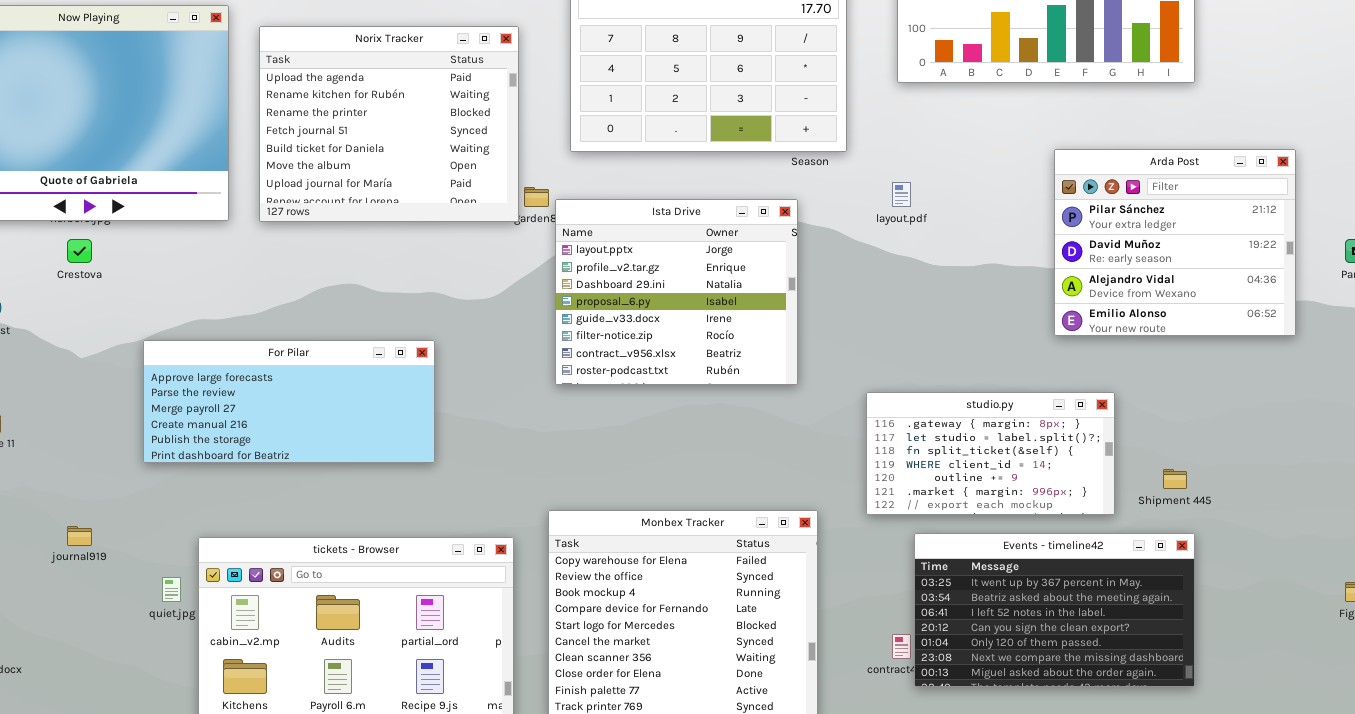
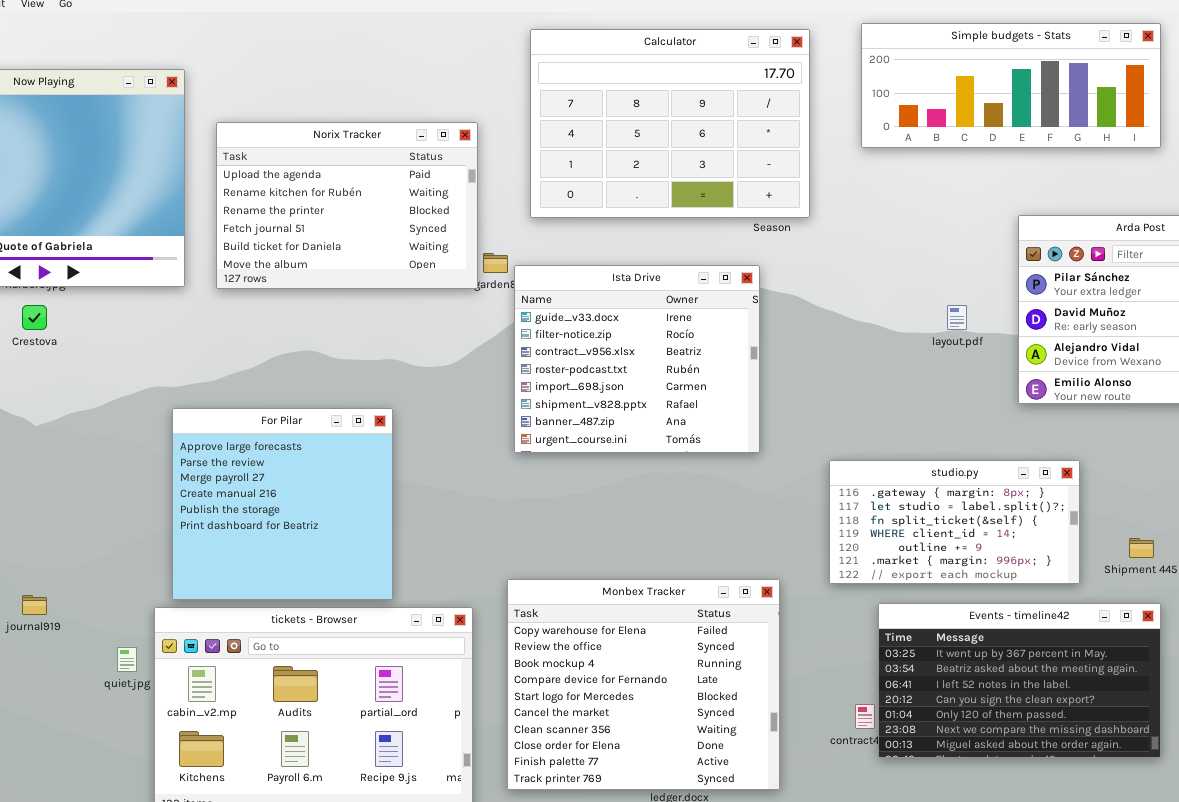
Norix Tracker: [259,26,519,222] -> [216,122,478,289], resized
layout.pdf: [892,182,911,207] -> [947,305,967,330], moved
Ista Drive: [555,199,798,385] -> [514,265,760,453], scrolled down 4 rows
For Pilar: [143,340,435,463] -> [172,408,393,600], resized

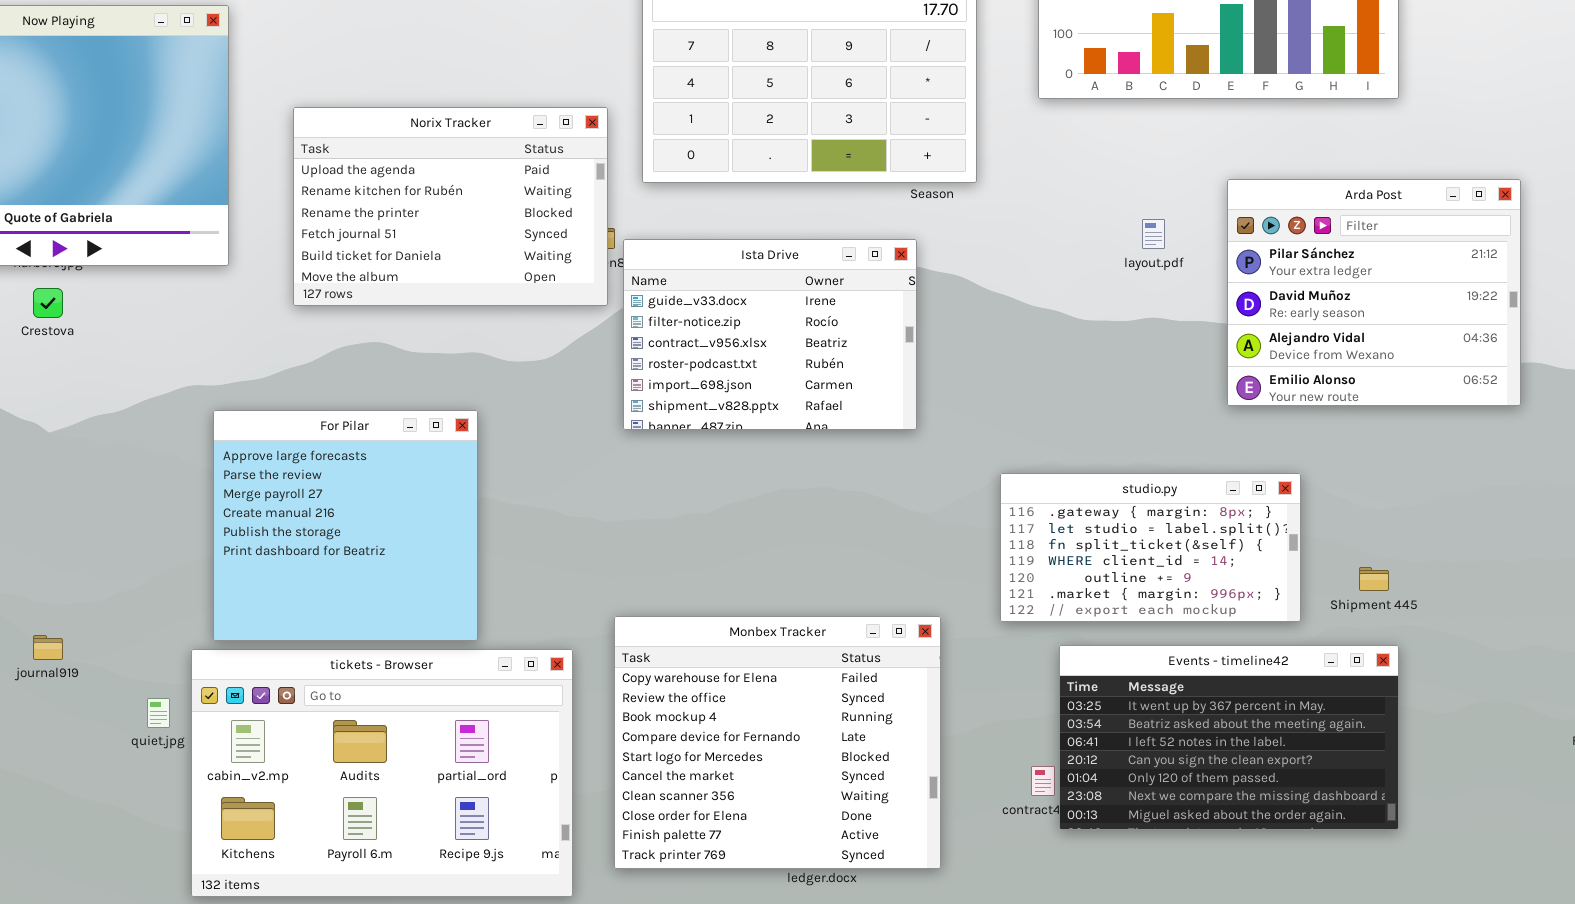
Norix Tracker: [216,122,478,289] -> [293,107,608,306], moved
Ista Drive: [514,265,760,453] -> [623,239,917,430], resized
layout.pdf: [947,305,967,330] -> [1142,219,1165,249], moved

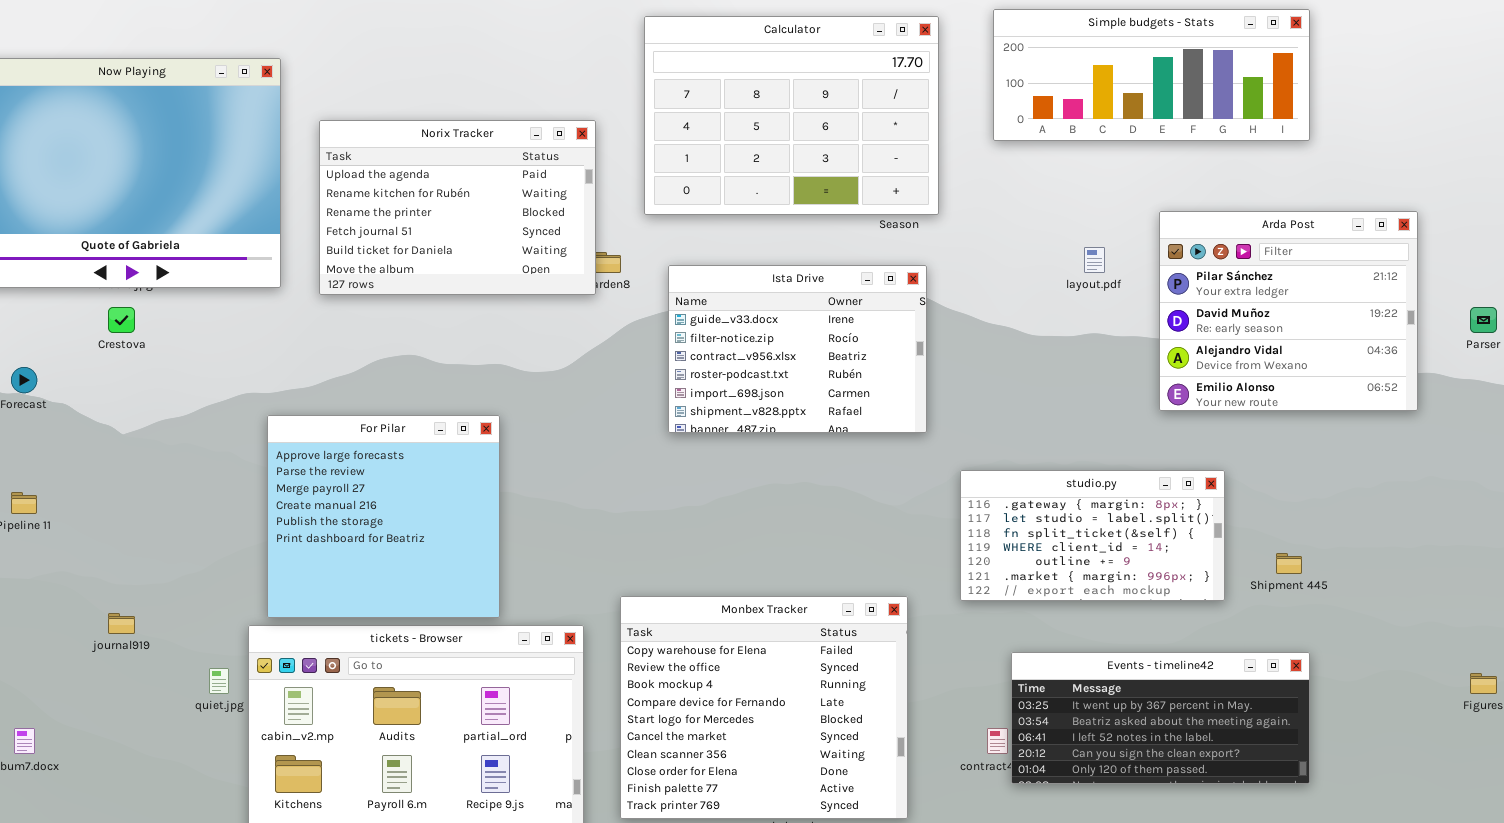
Norix Tracker: [293,107,608,306] -> [319,120,596,295], moved
Ista Drive: [623,239,917,430] -> [668,265,927,433], moved
Events - timeline42: [1059,645,1399,830] -> [1011,652,1310,784], resized

